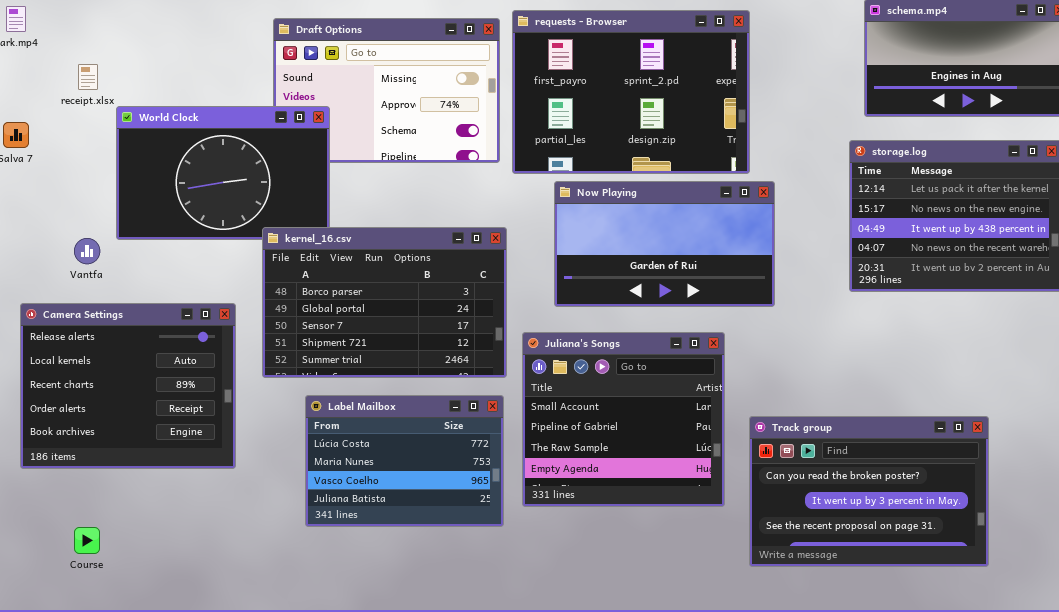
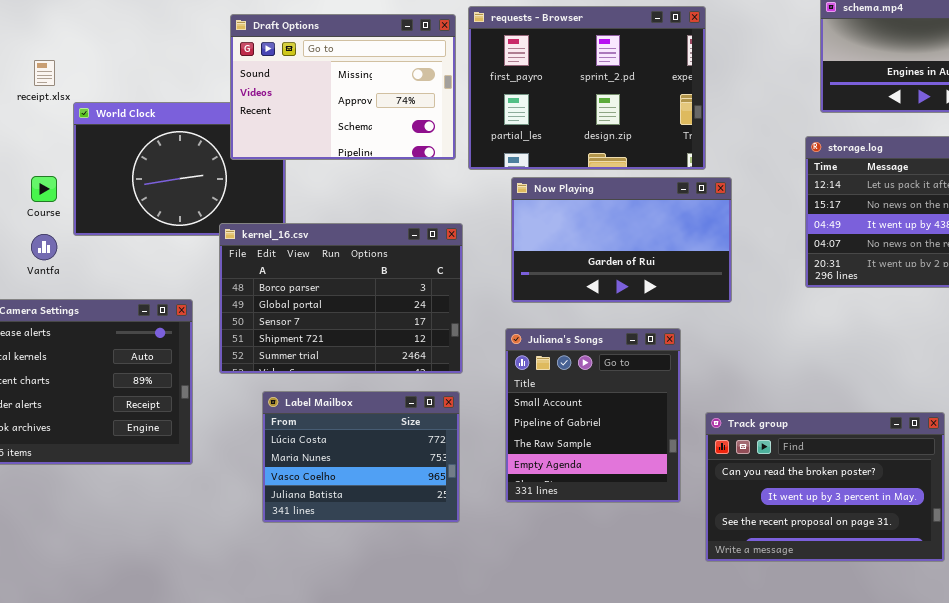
Draft Options: [273,18,500,163] -> [230,14,456,160], raised
Juliana's Songs: [522,332,725,507] -> [505,328,681,503], resized
Course: [74,527,100,554] -> [31,176,57,202], moved

